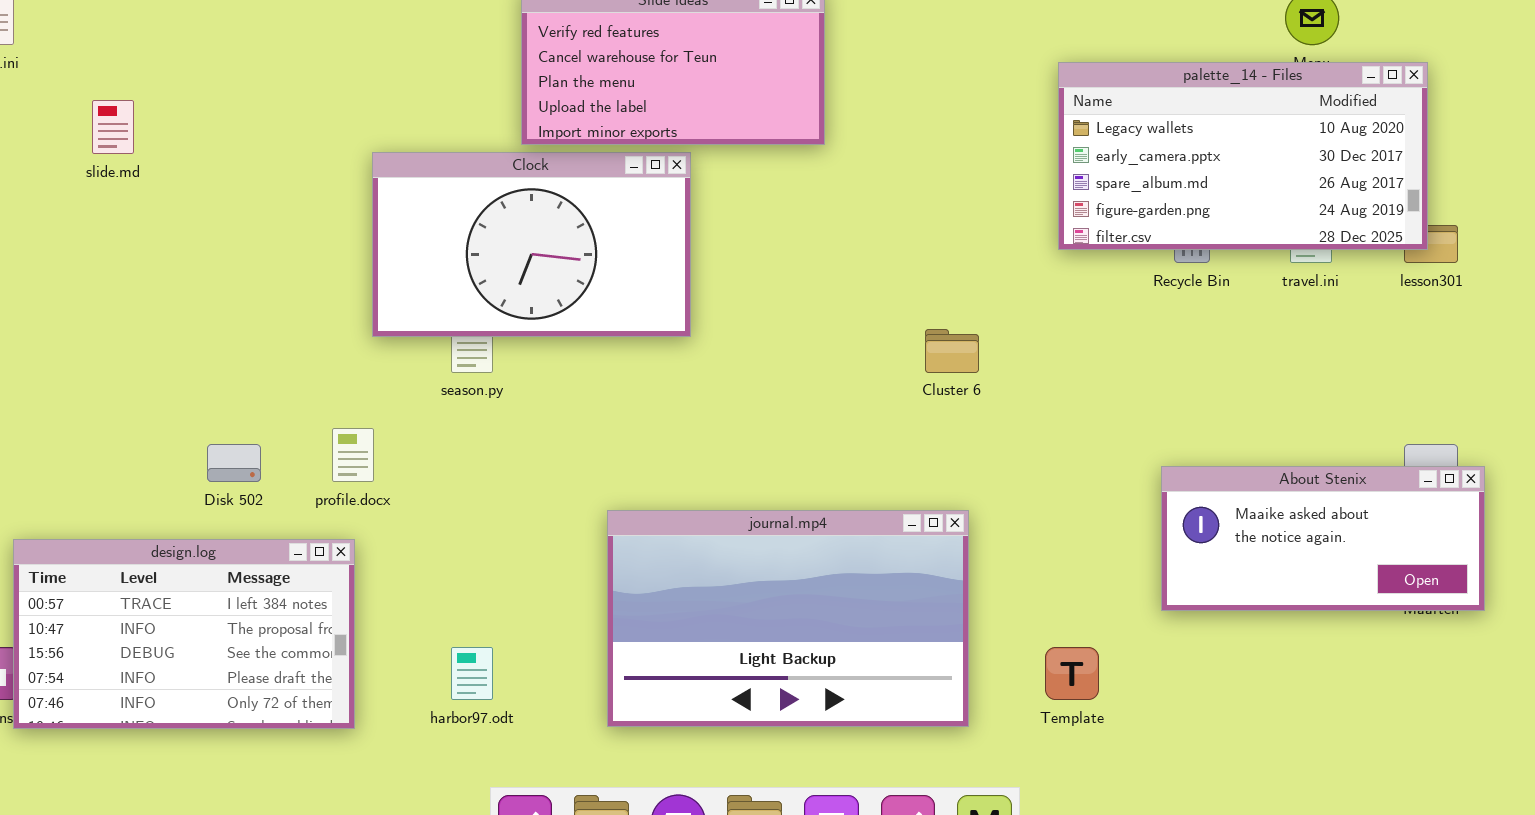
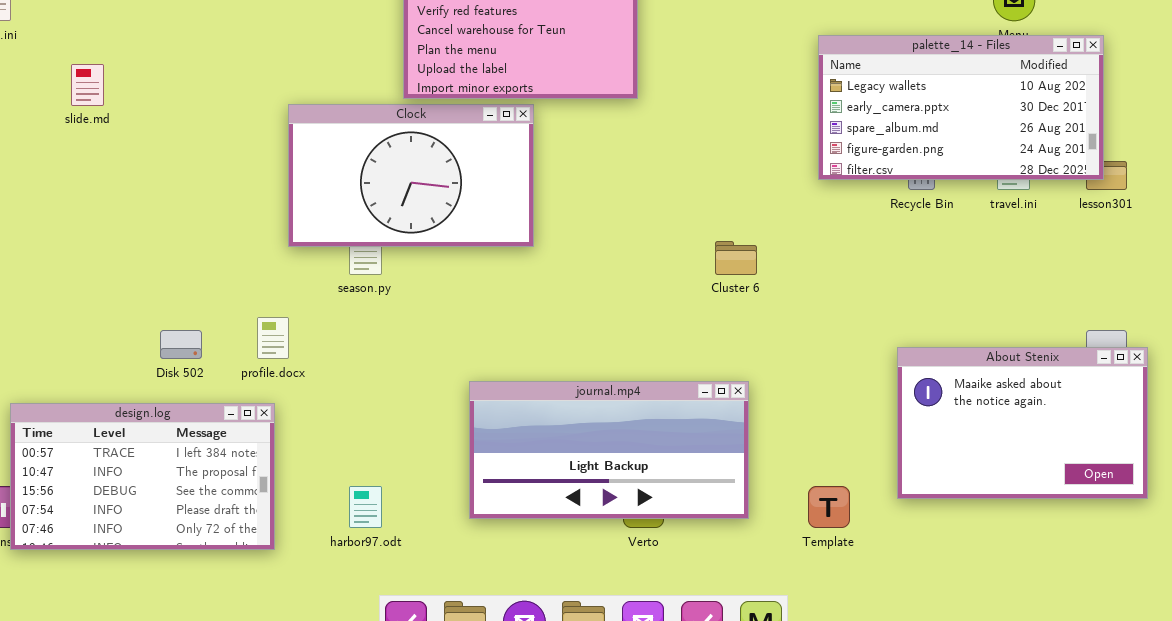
About Stenix: [1161,466,1485,611] -> [897,347,1148,499], resized
journal.mp4: [607,510,969,727] -> [469,381,749,519], resized

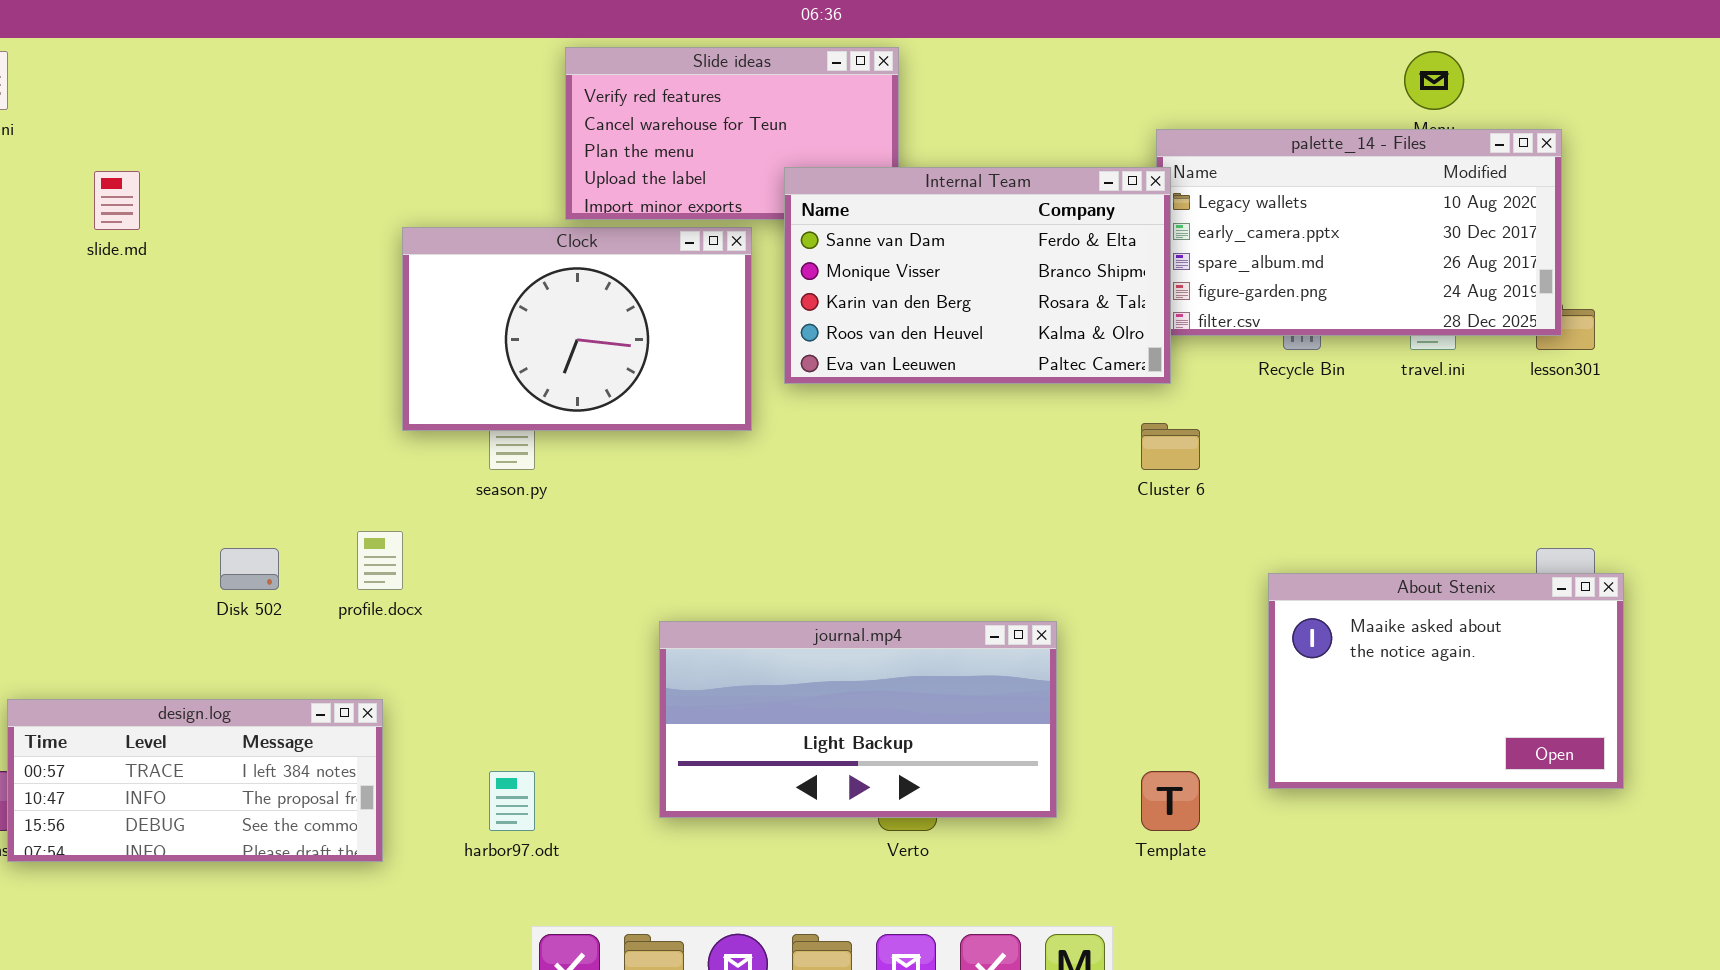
Internal Team: none -> [784,167,1171,384], opened
Cluster 6: [715,241,757,275] -> [1141,423,1200,470], moved
design.log: [10,403,275,550] -> [7,699,383,862], resized

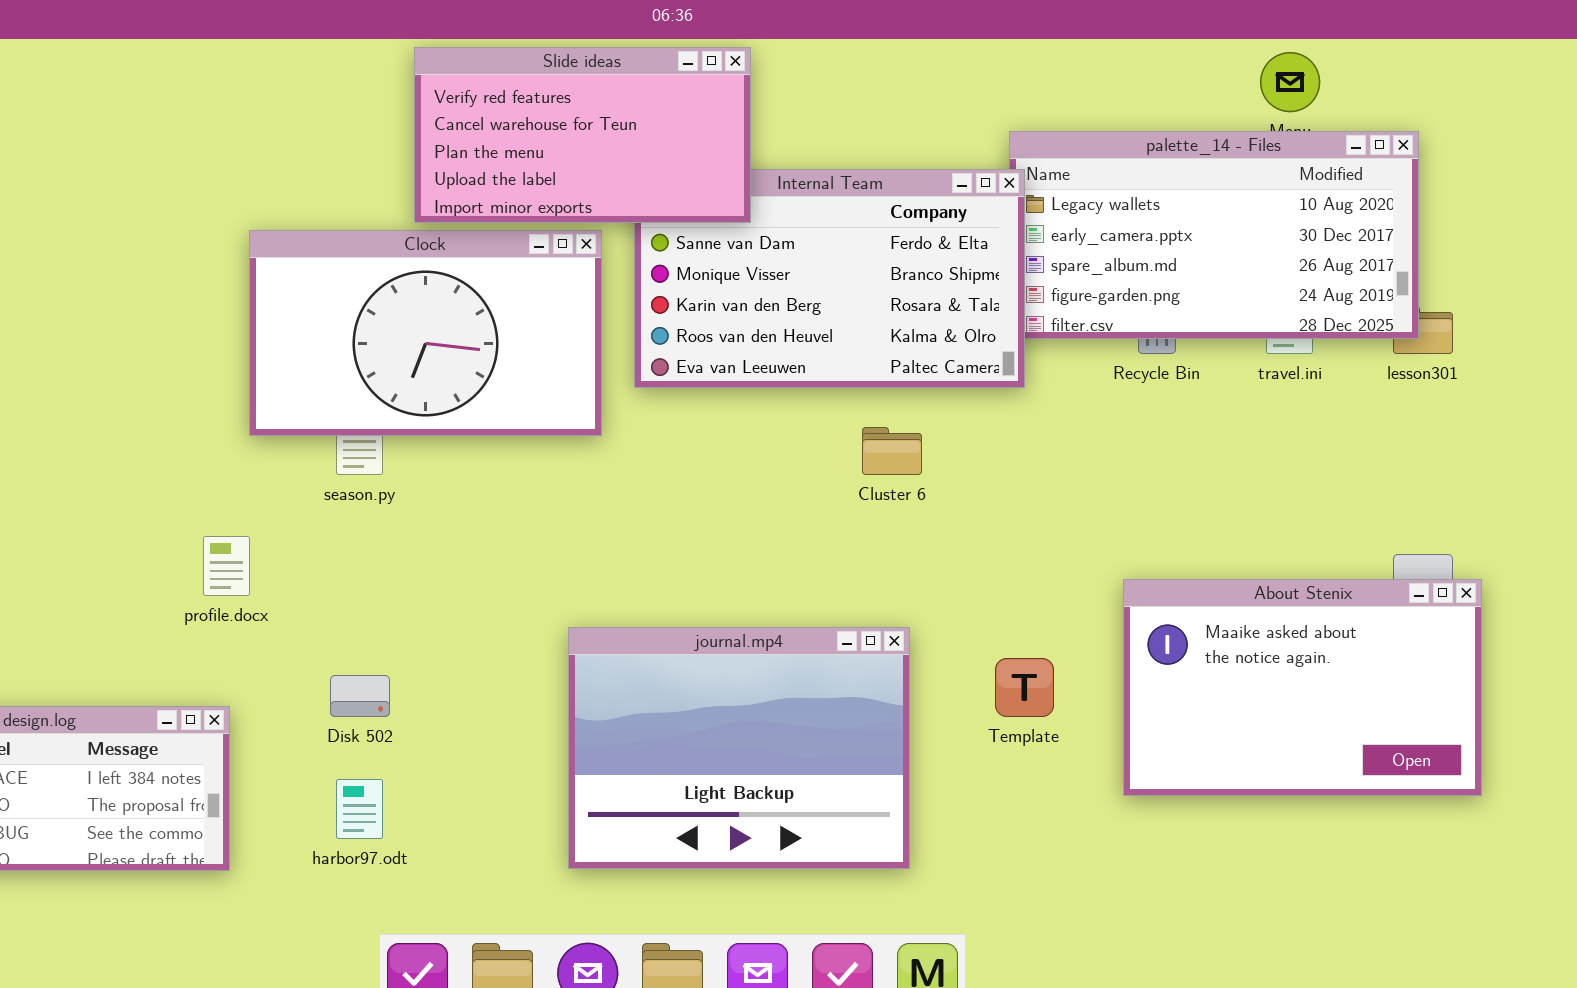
Slide ideas: [565,47,899,220] -> [414,47,751,223], raised
Cluster 6: [1141,423,1200,470] -> [862,427,922,475], moved
Disk 502: [220,548,279,590] -> [330,675,390,717], moved
journal.mp4: [659,621,1057,818] -> [568,627,910,869], resized
Template: [1141,771,1200,831] -> [995,658,1054,717], moved

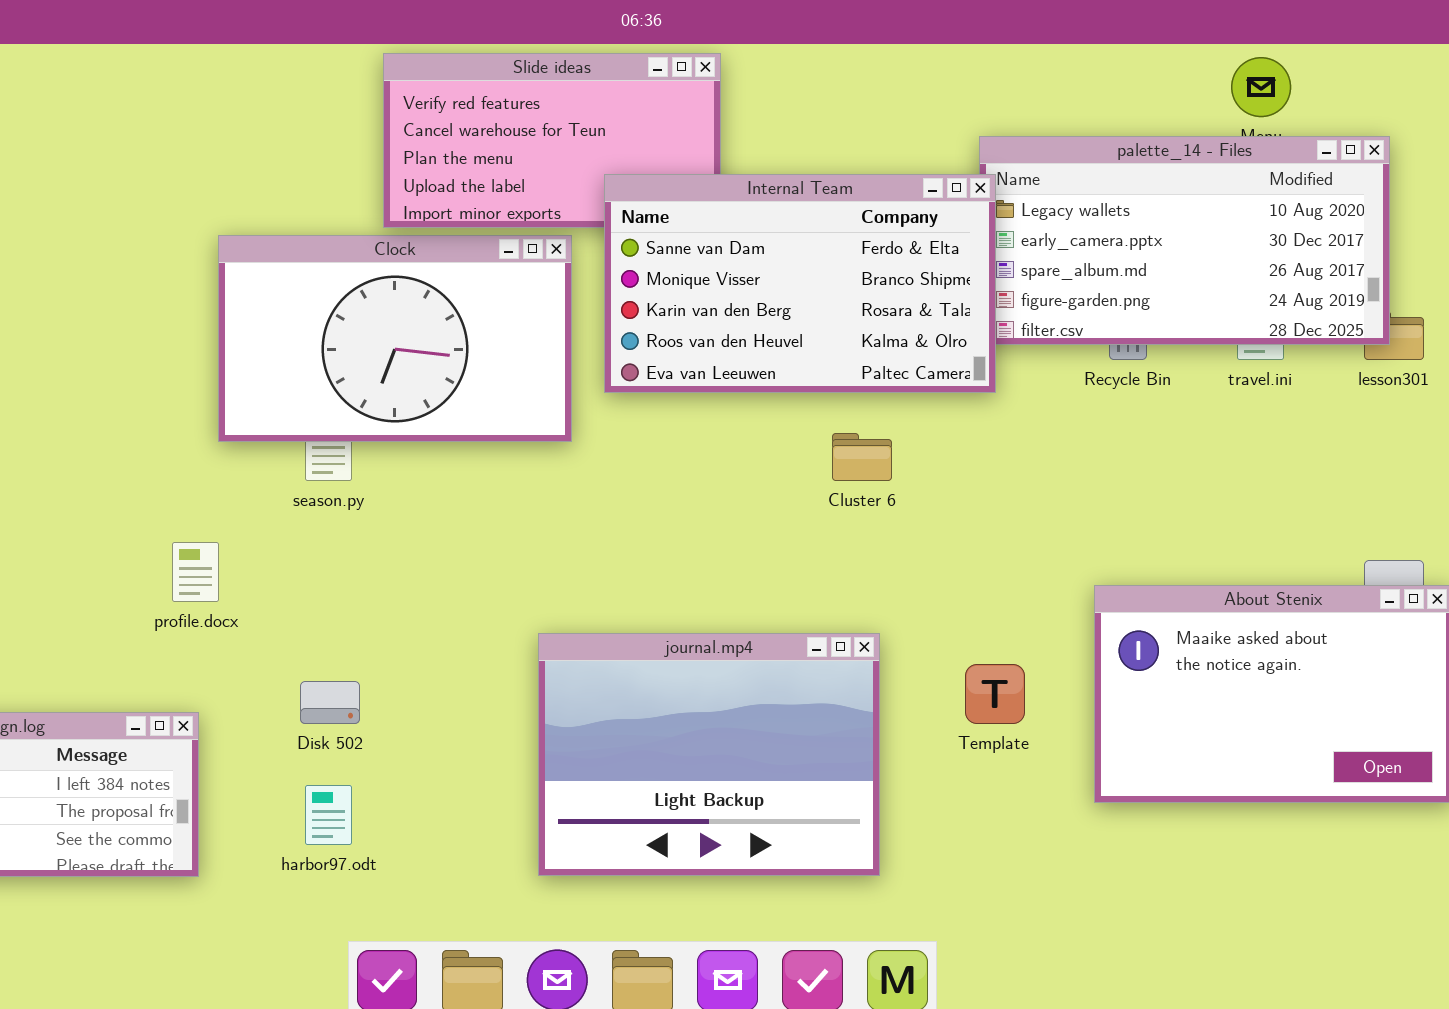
Internal Team: [634,169,1025,388] -> [604,174,996,393], raised

